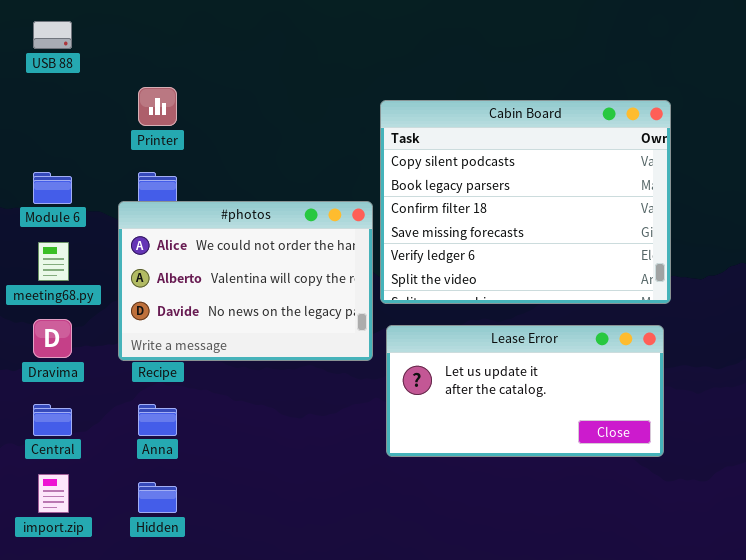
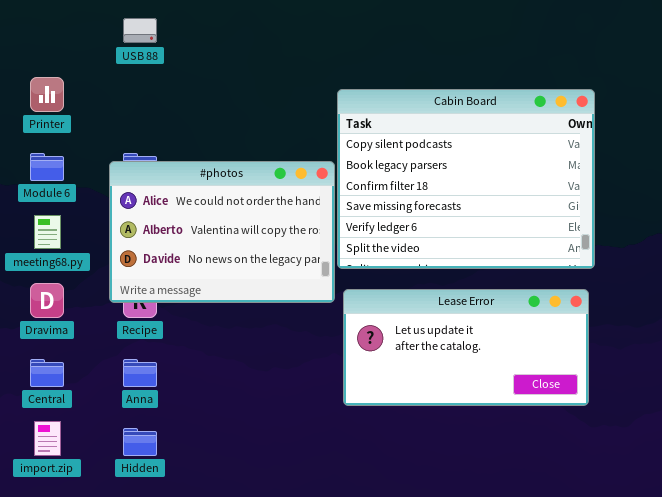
USB 88: [33,21,72,49] -> [123,18,157,43], moved
Printer: [138,87,177,126] -> [30,77,64,112], moved
#photos: [118,201,373,361] -> [109,161,335,303], moved

